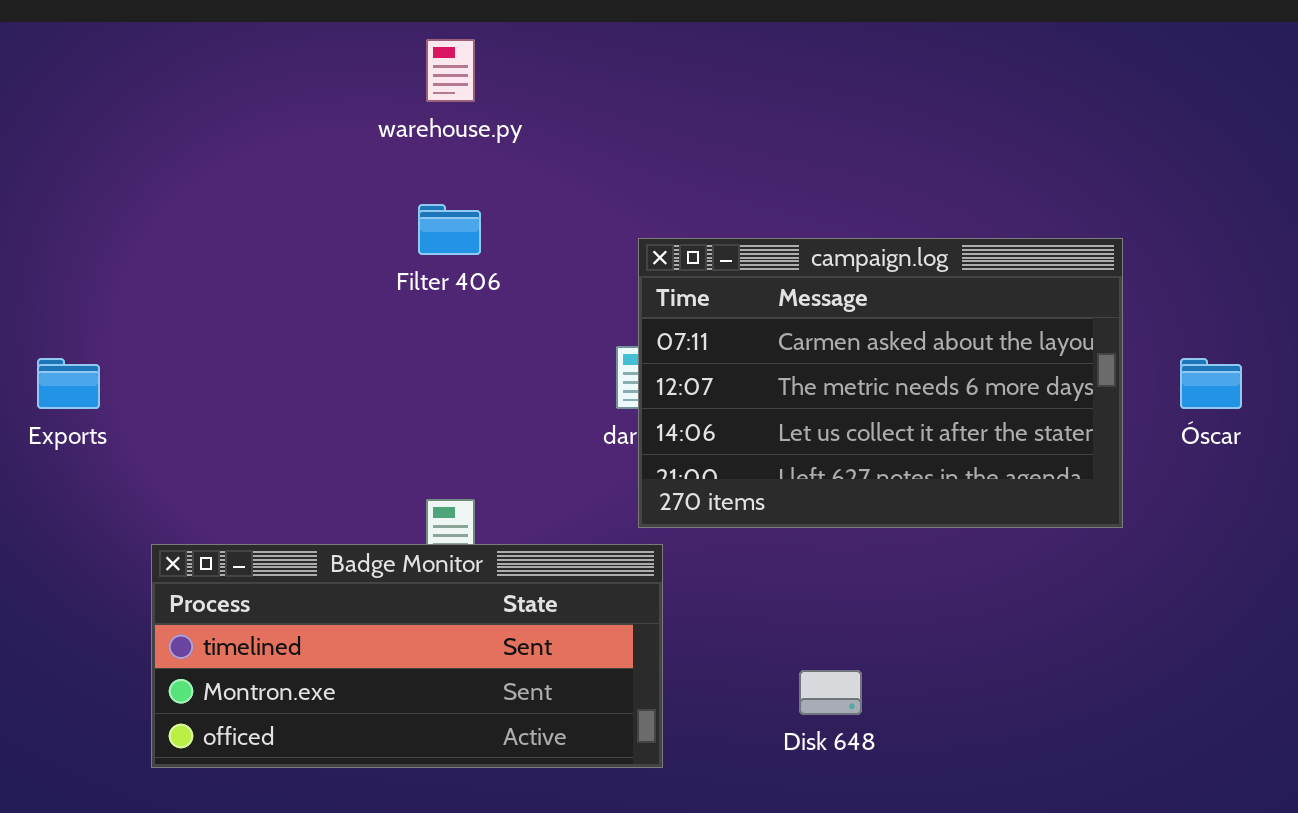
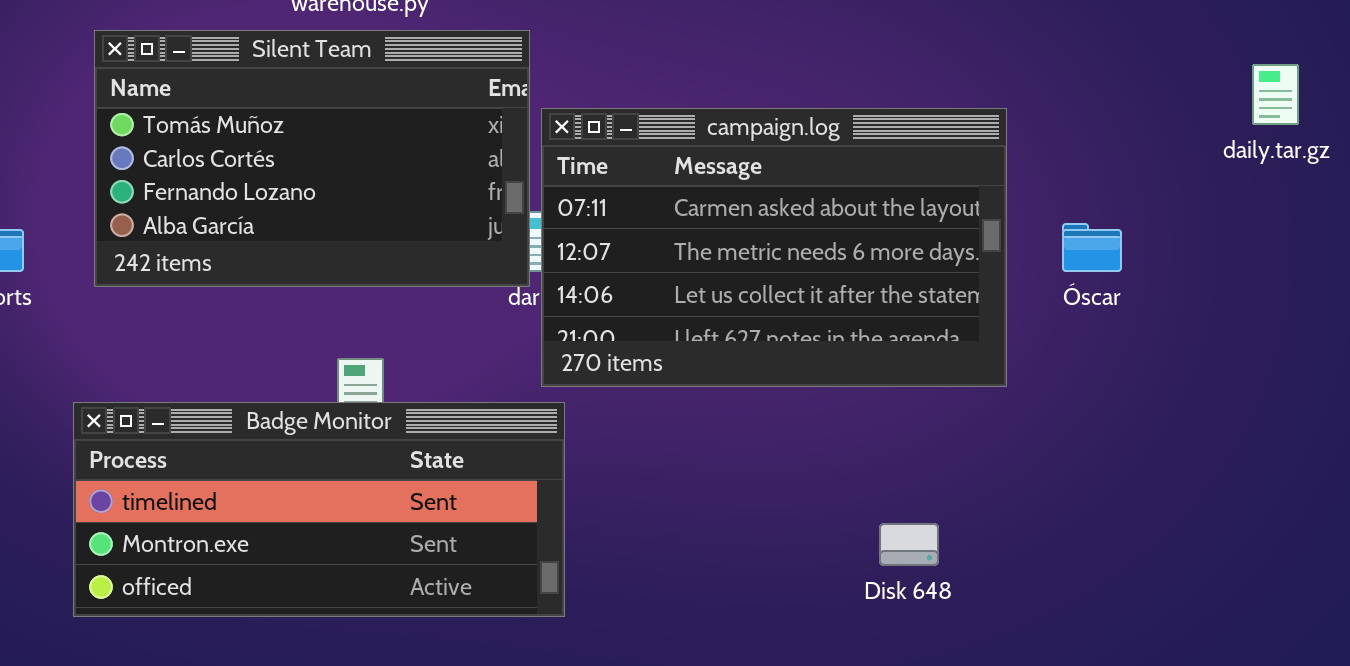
Silent Team: none -> [94,30,530,287], opened
Disk 648: [799,670,862,715] -> [879,523,939,566], moved

